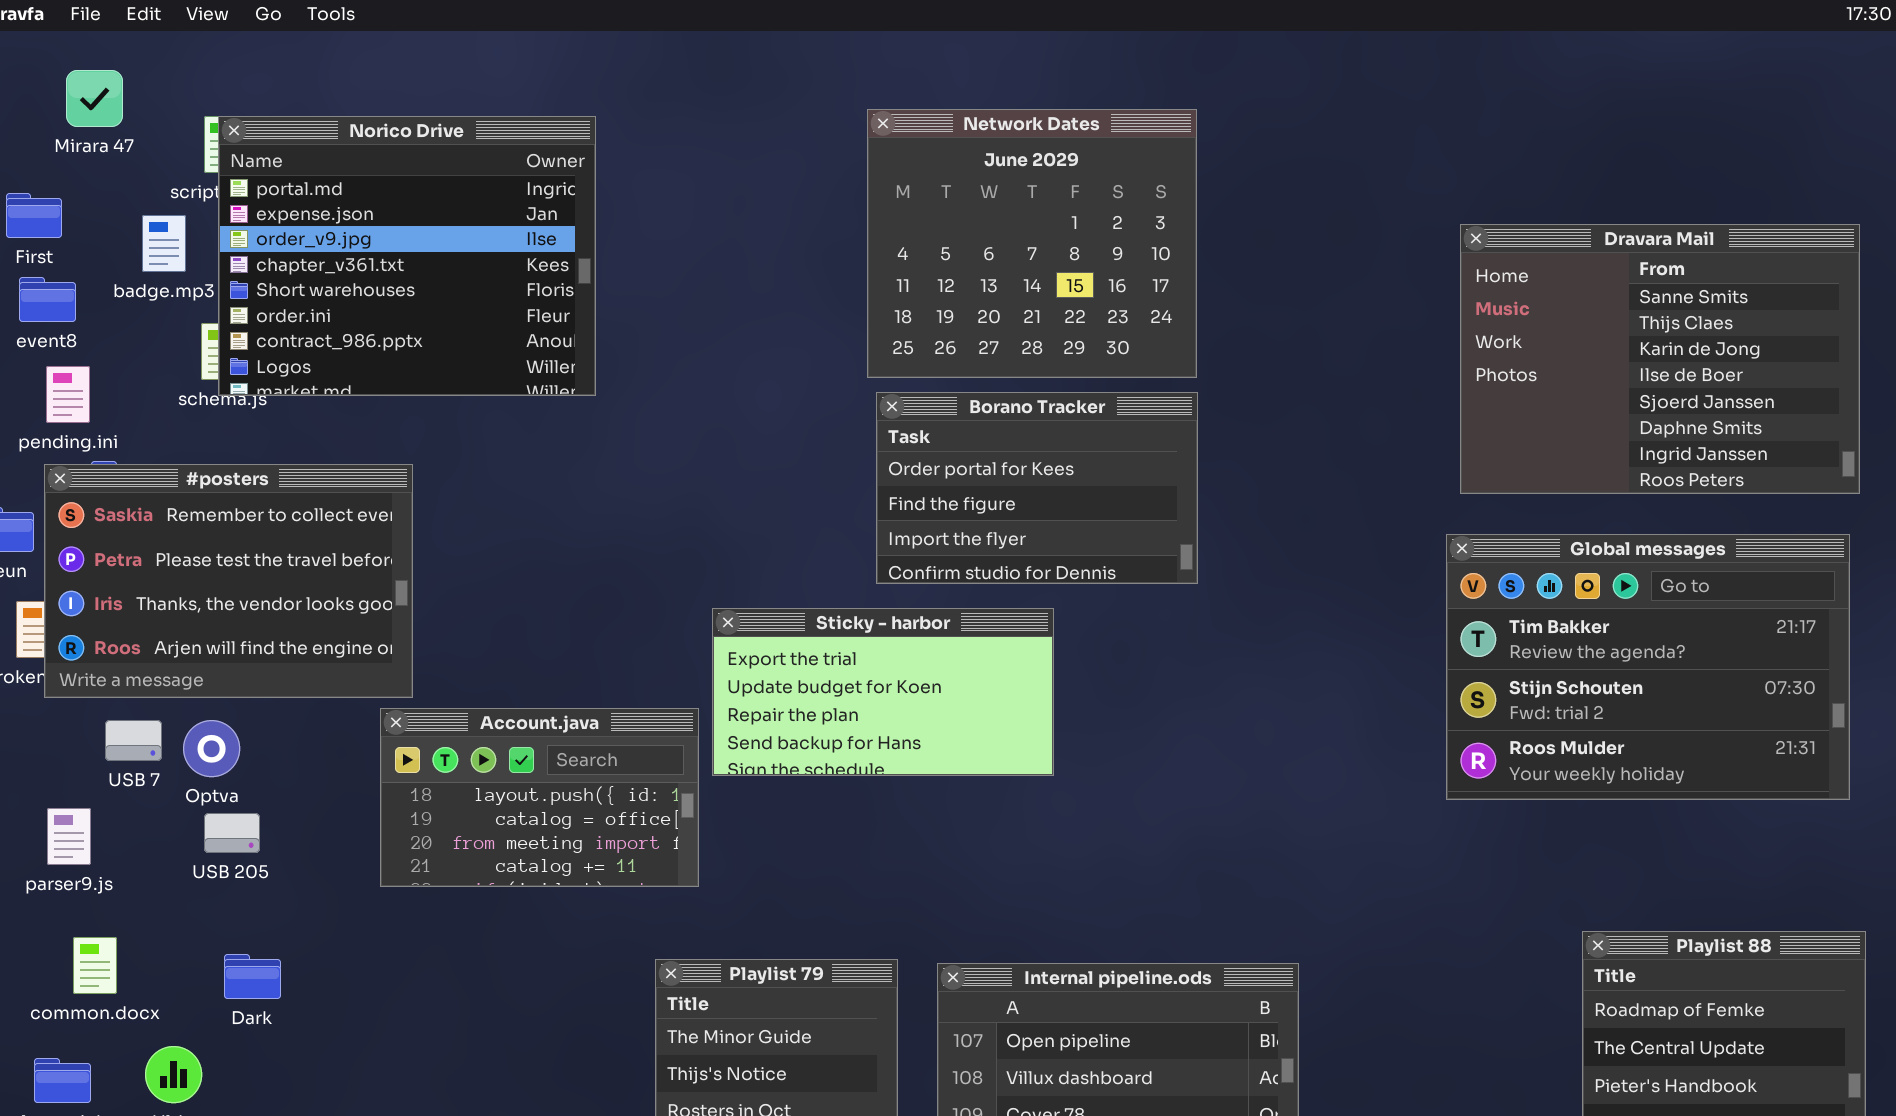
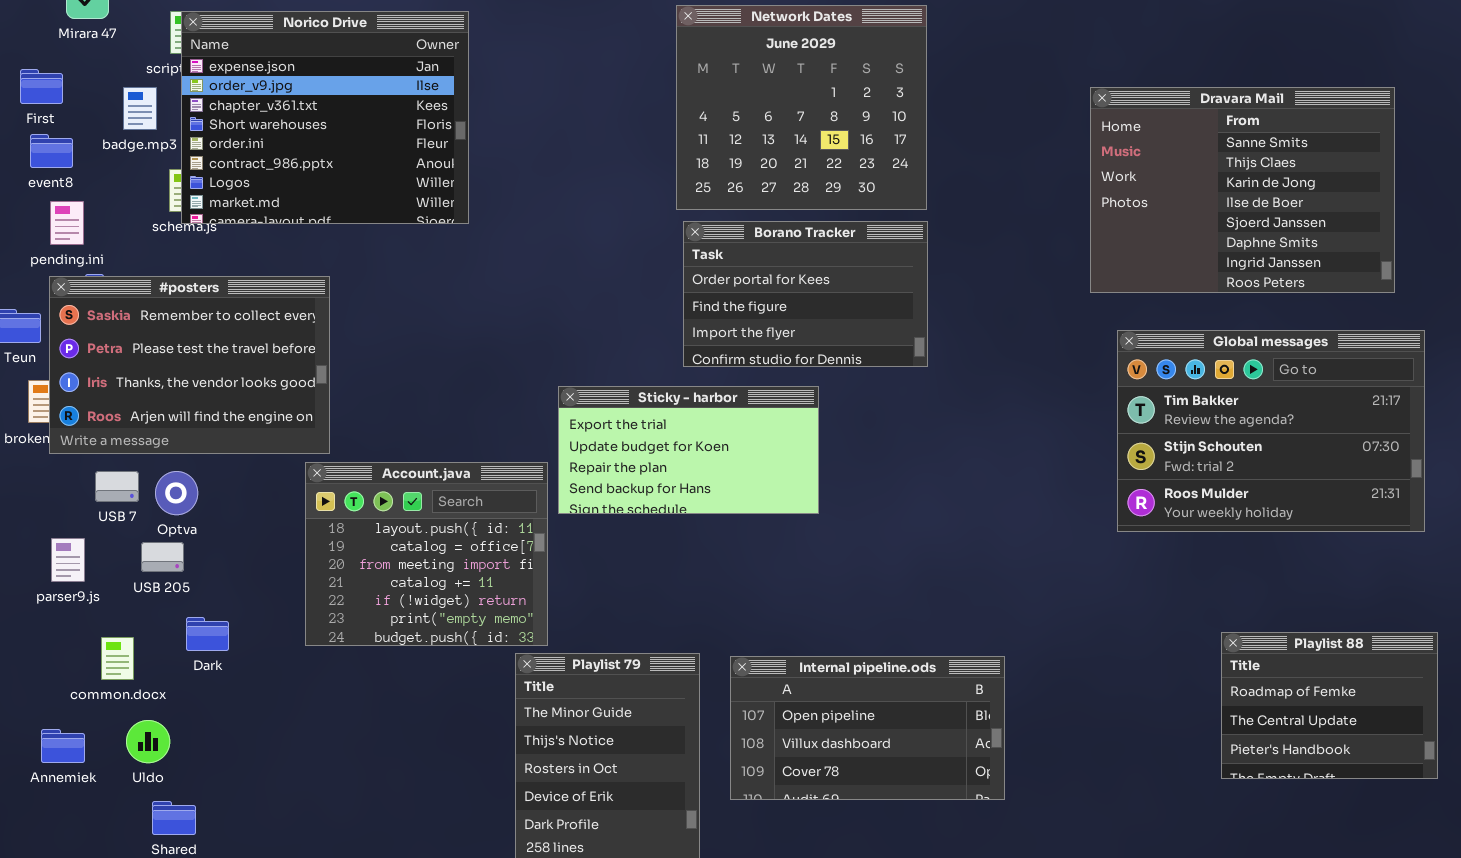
Norico Drive: [218,116,596,396] -> [181,11,469,224], scrolled down 1 row
Dravara Mail: [1460,224,1860,494] -> [1090,87,1395,293], moved
Account.java: [380,708,699,887] -> [305,462,548,646], resized
USB 205: [204,813,260,853] -> [141,542,184,572], moved
common.docx: [73,937,117,994] -> [101,637,134,680], moved
Dark: [224,954,281,999] -> [186,617,229,651], moved

